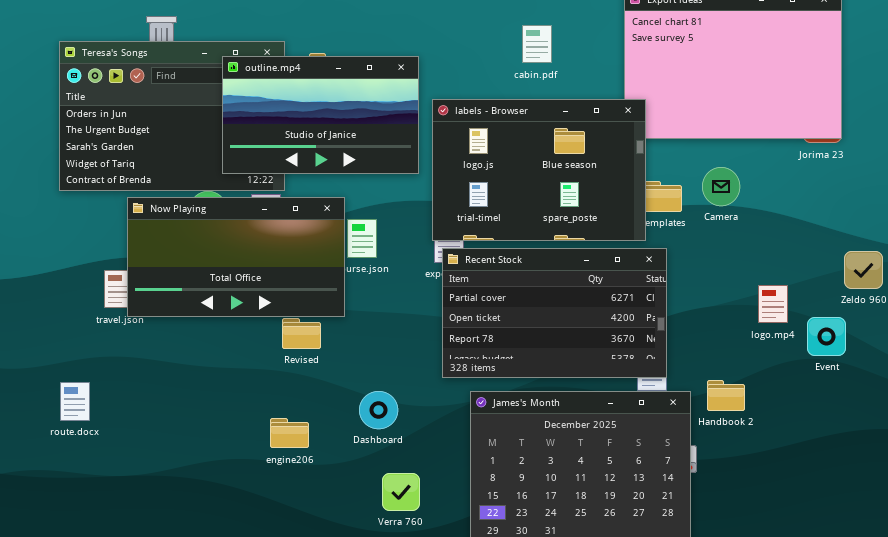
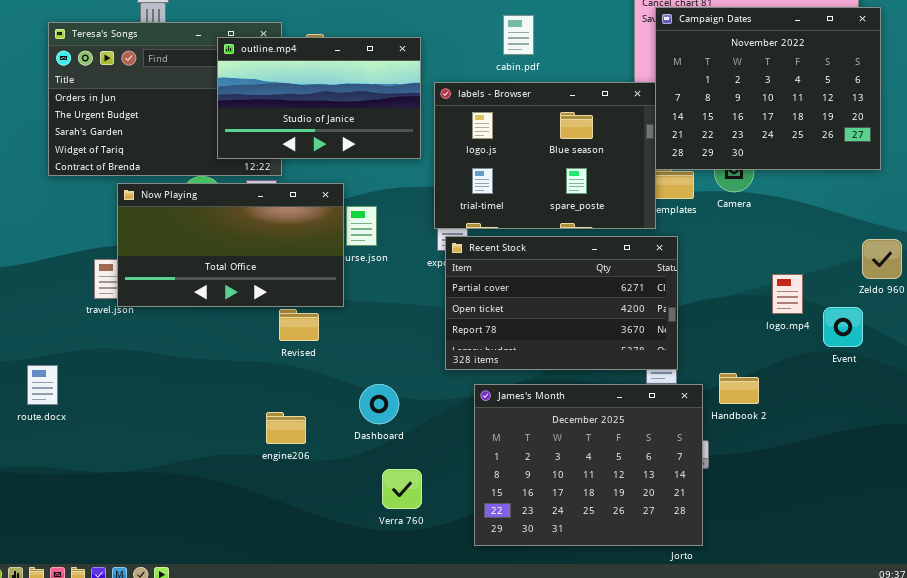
cabin.pdf: [522,25,552,63] -> [503,15,534,55], moved
Campaign Dates: none -> [655,7,881,170], opened
route.docx: [60,382,90,421] -> [27,365,58,405], moved

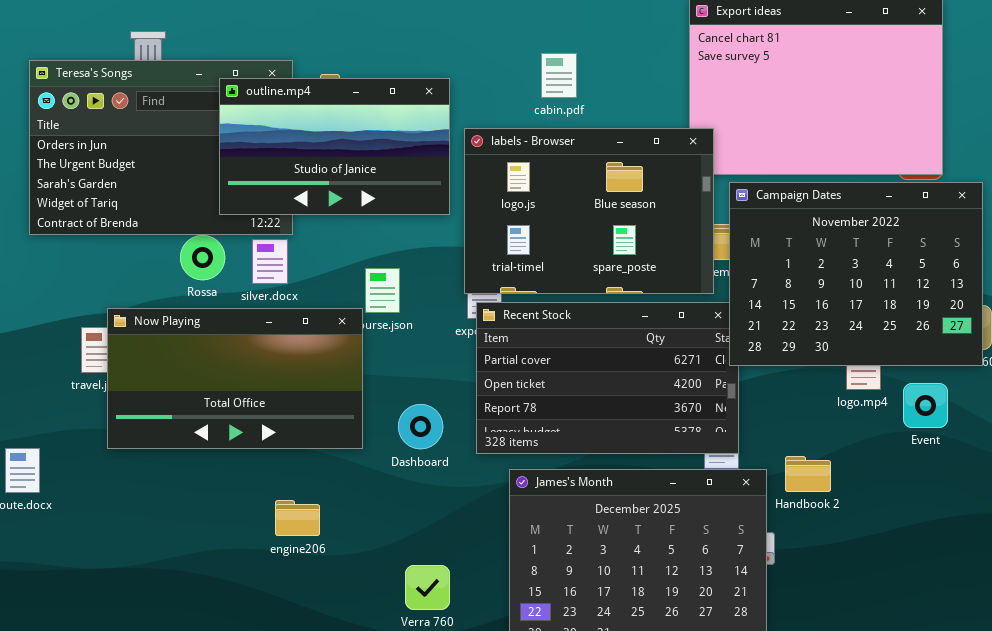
Campaign Dates: [655,7,881,170] -> [729,182,983,366], moved
Now Playing: [117,183,344,307] -> [107,308,363,449], moved
Dashboard: [359,384,399,424] -> [398,404,443,449], moved

